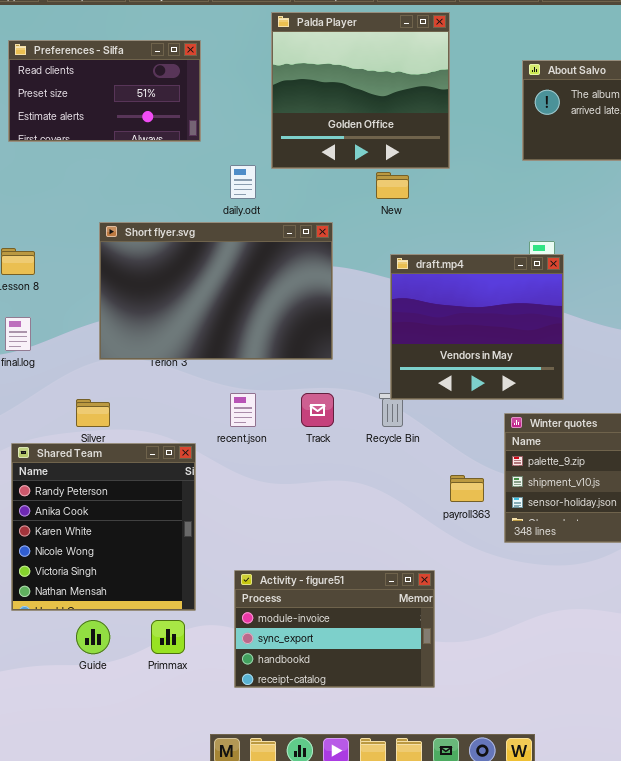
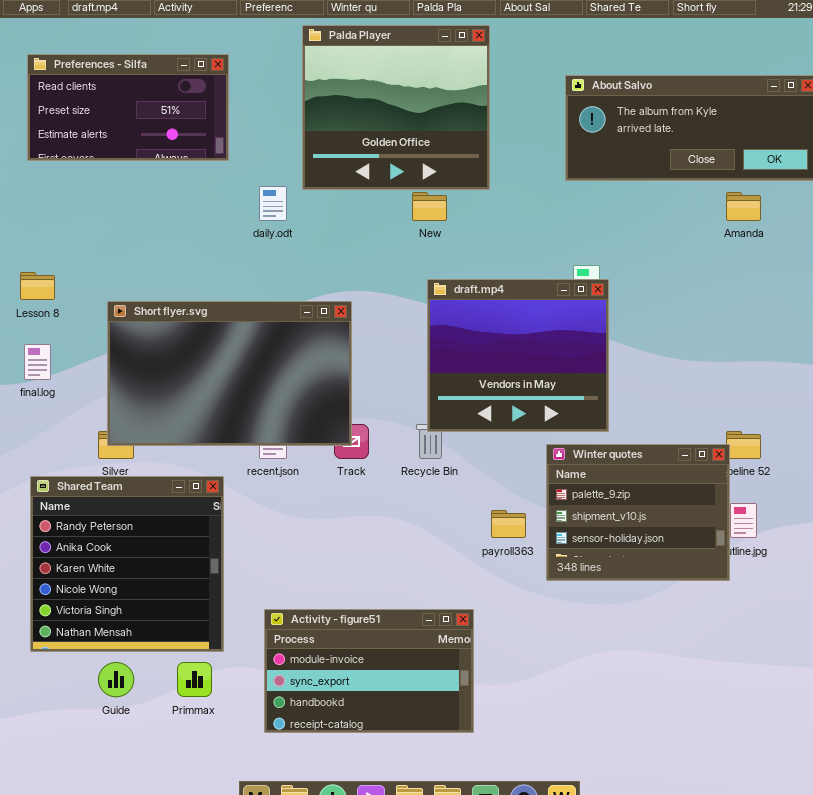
Short flyer.svg: [99,222,333,360] -> [107,301,352,446], moved

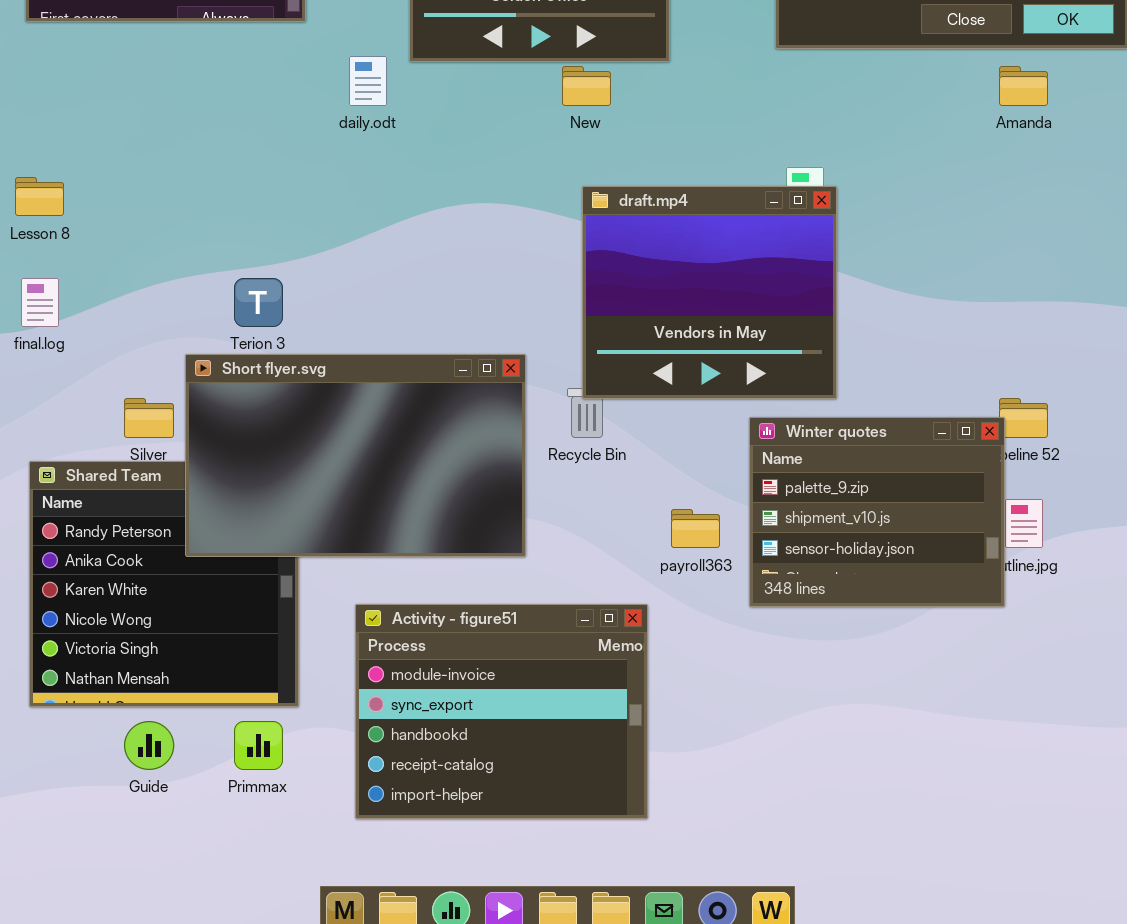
Short flyer.svg: [107,301,352,446] -> [185,354,526,557], moved
Activity - figure51: [264,609,474,733] -> [355,604,648,819], resized

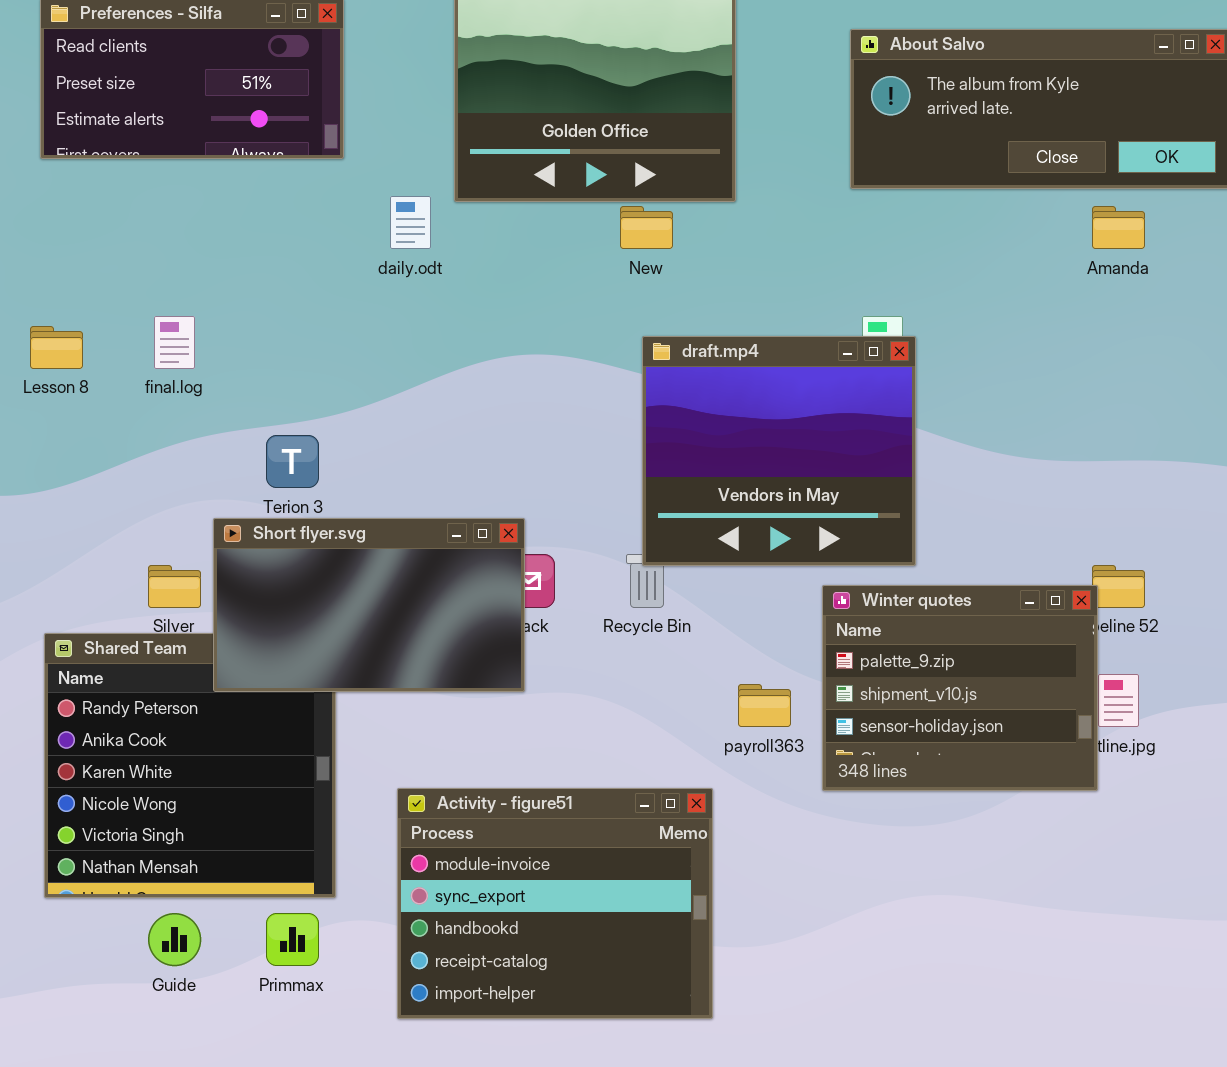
final.log: [21,278,59,327] -> [154,316,195,369], moved
Short flyer.svg: [185,354,526,557] -> [213,518,525,692], resized

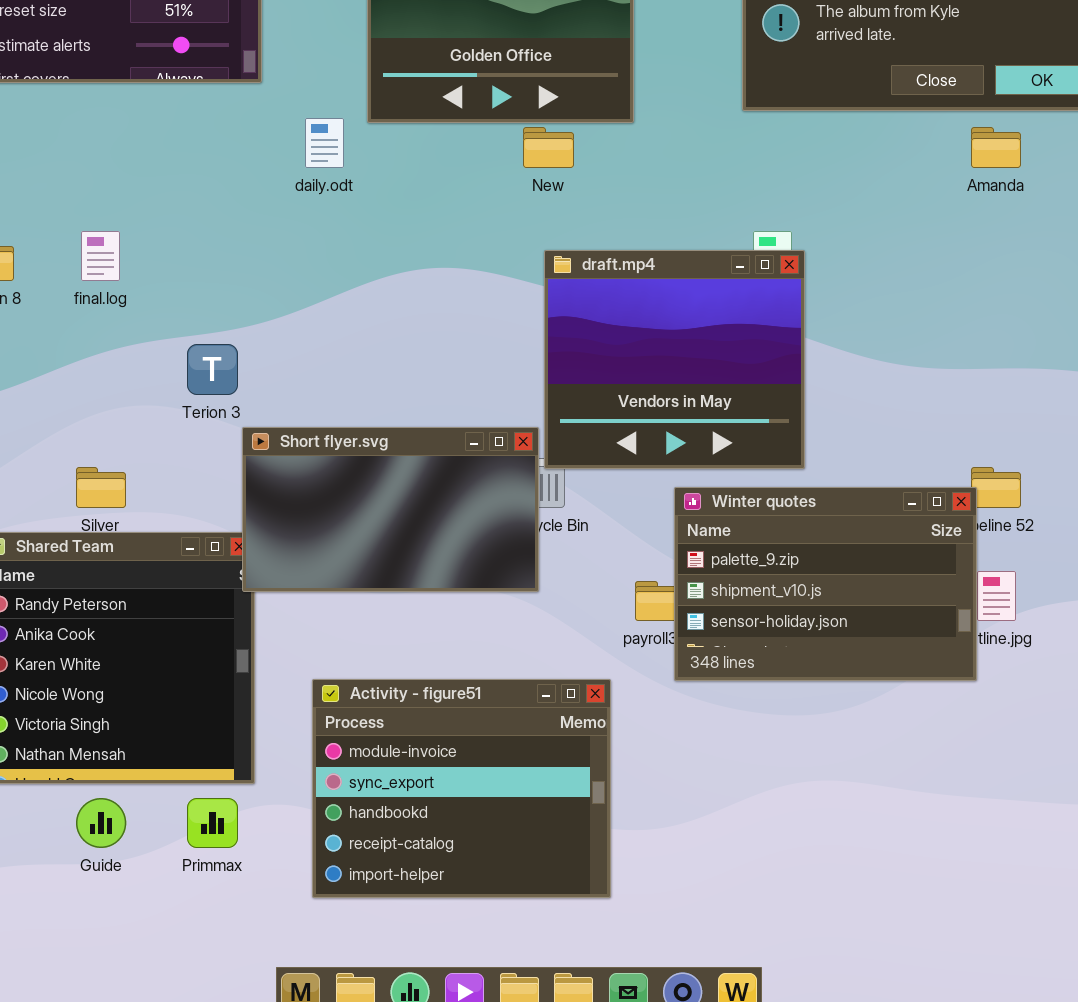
Short flyer.svg: [213,518,525,692] -> [242,427,539,592], moved
Winter quotes: [822,585,1098,791] -> [674,487,977,681], resized

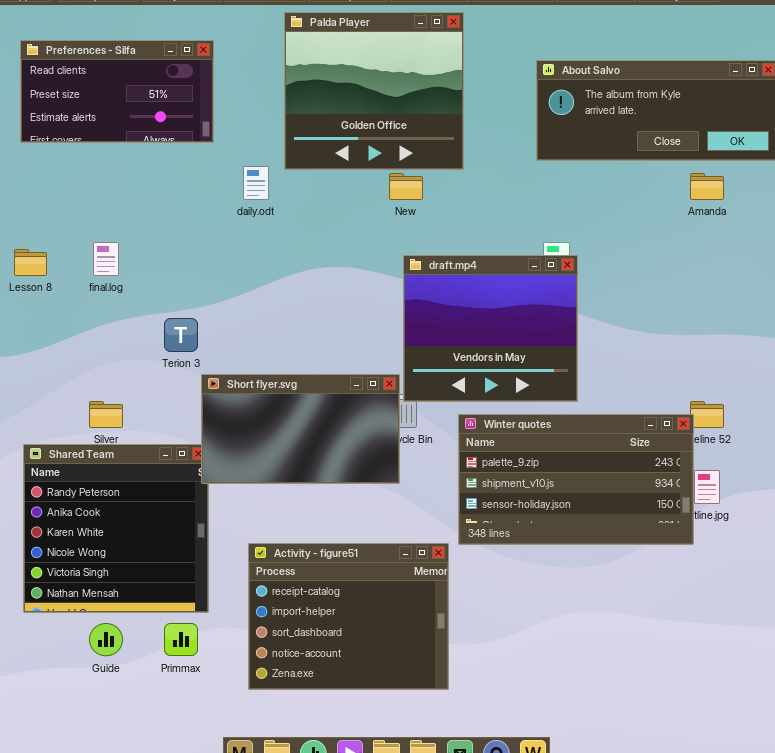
Winter quotes: [674,487,977,681] -> [458,414,694,545], resized
Activity - figure51: [312,679,611,898] -> [248,543,449,690], scrolled down 3 rows

